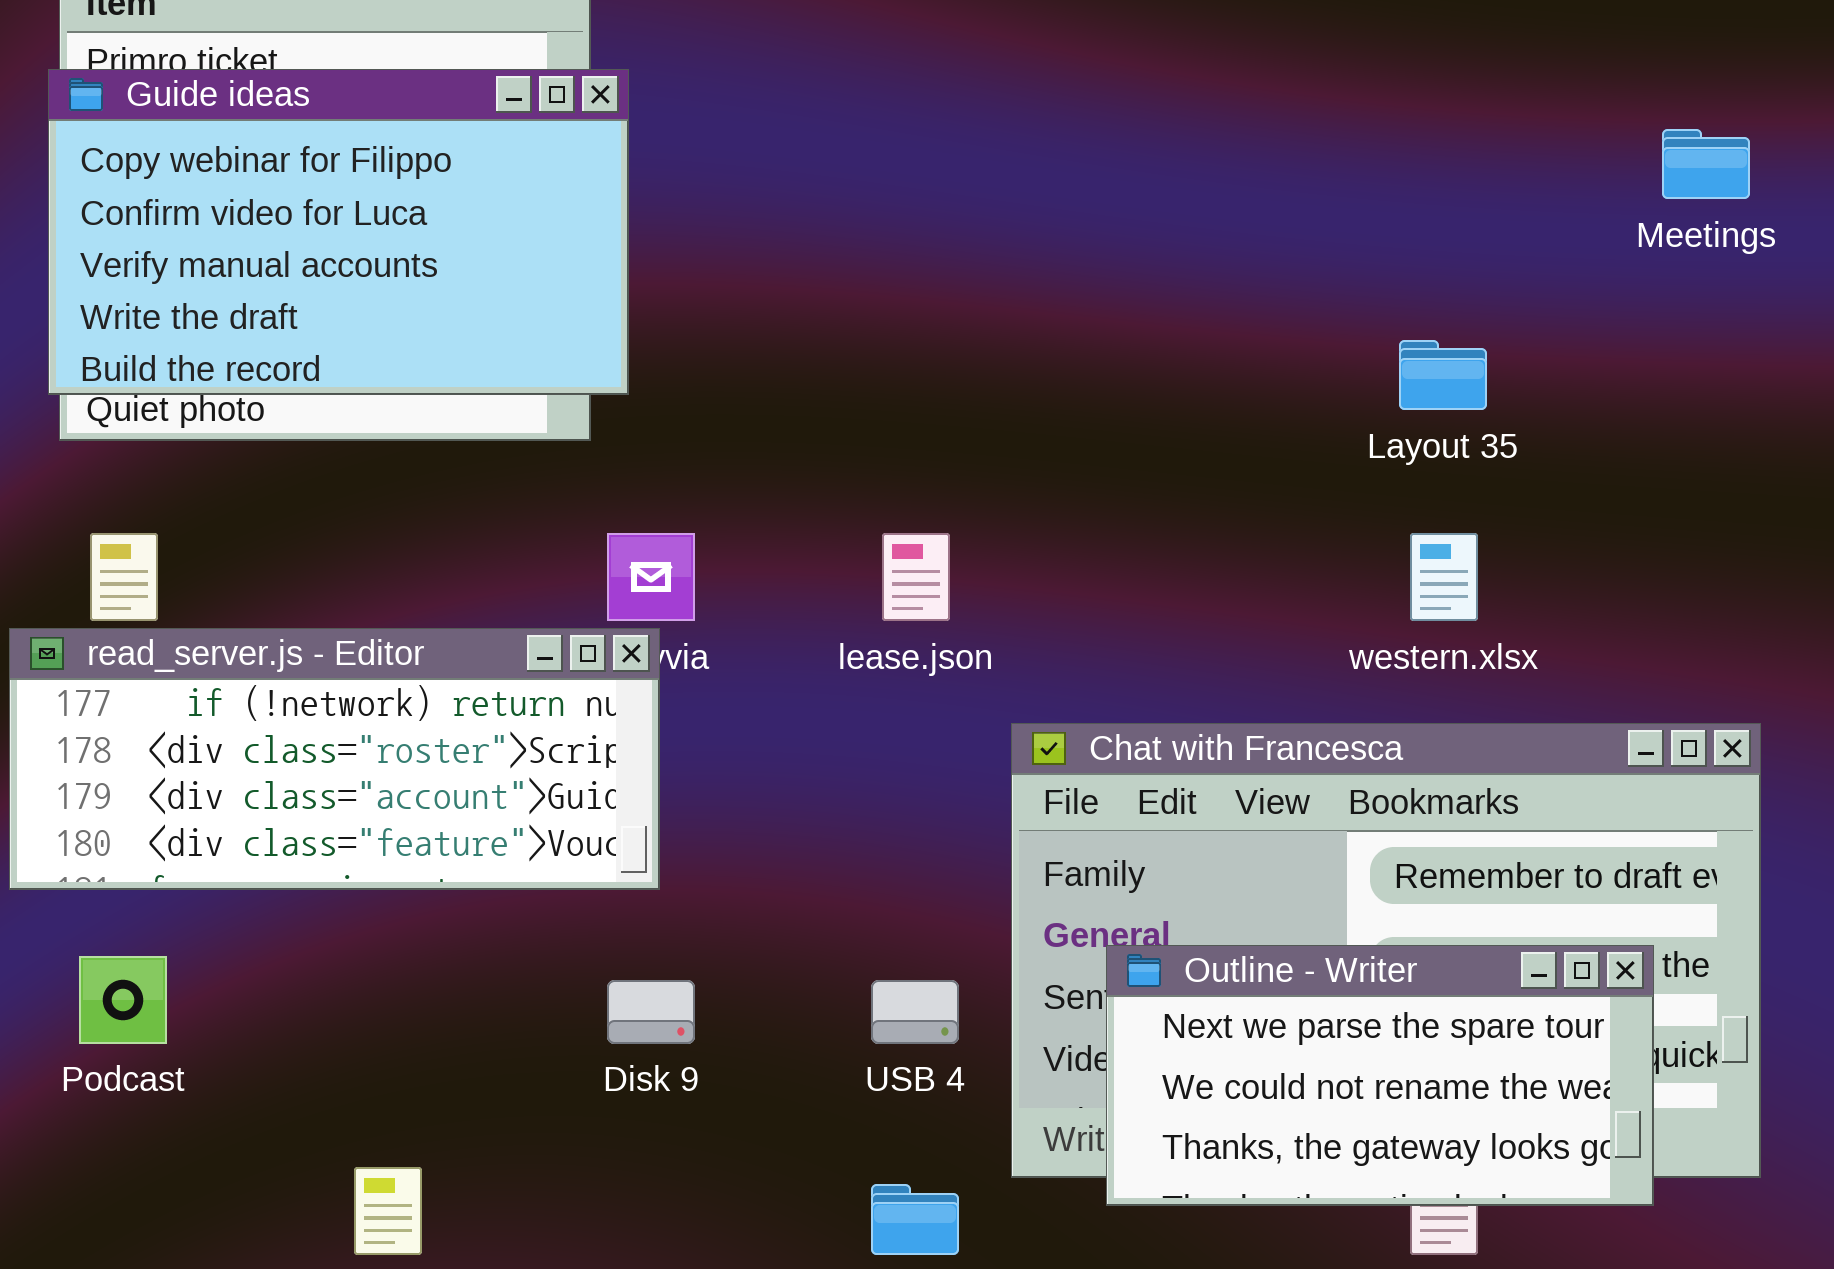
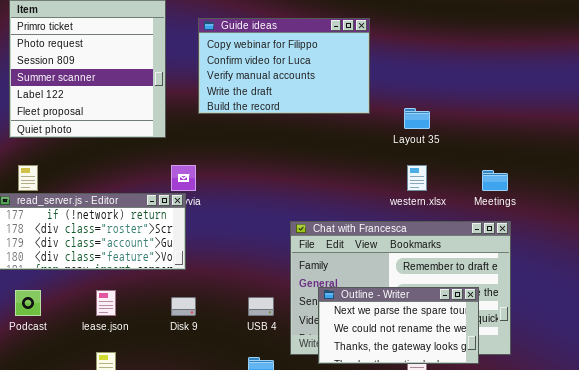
Guide ideas: [48,69,629,395] -> [198,18,370,114], moved
Meetings: [1662,129,1750,199] -> [482,170,508,191], moved
lease.json: [882,533,950,621] -> [96,290,116,316], moved

